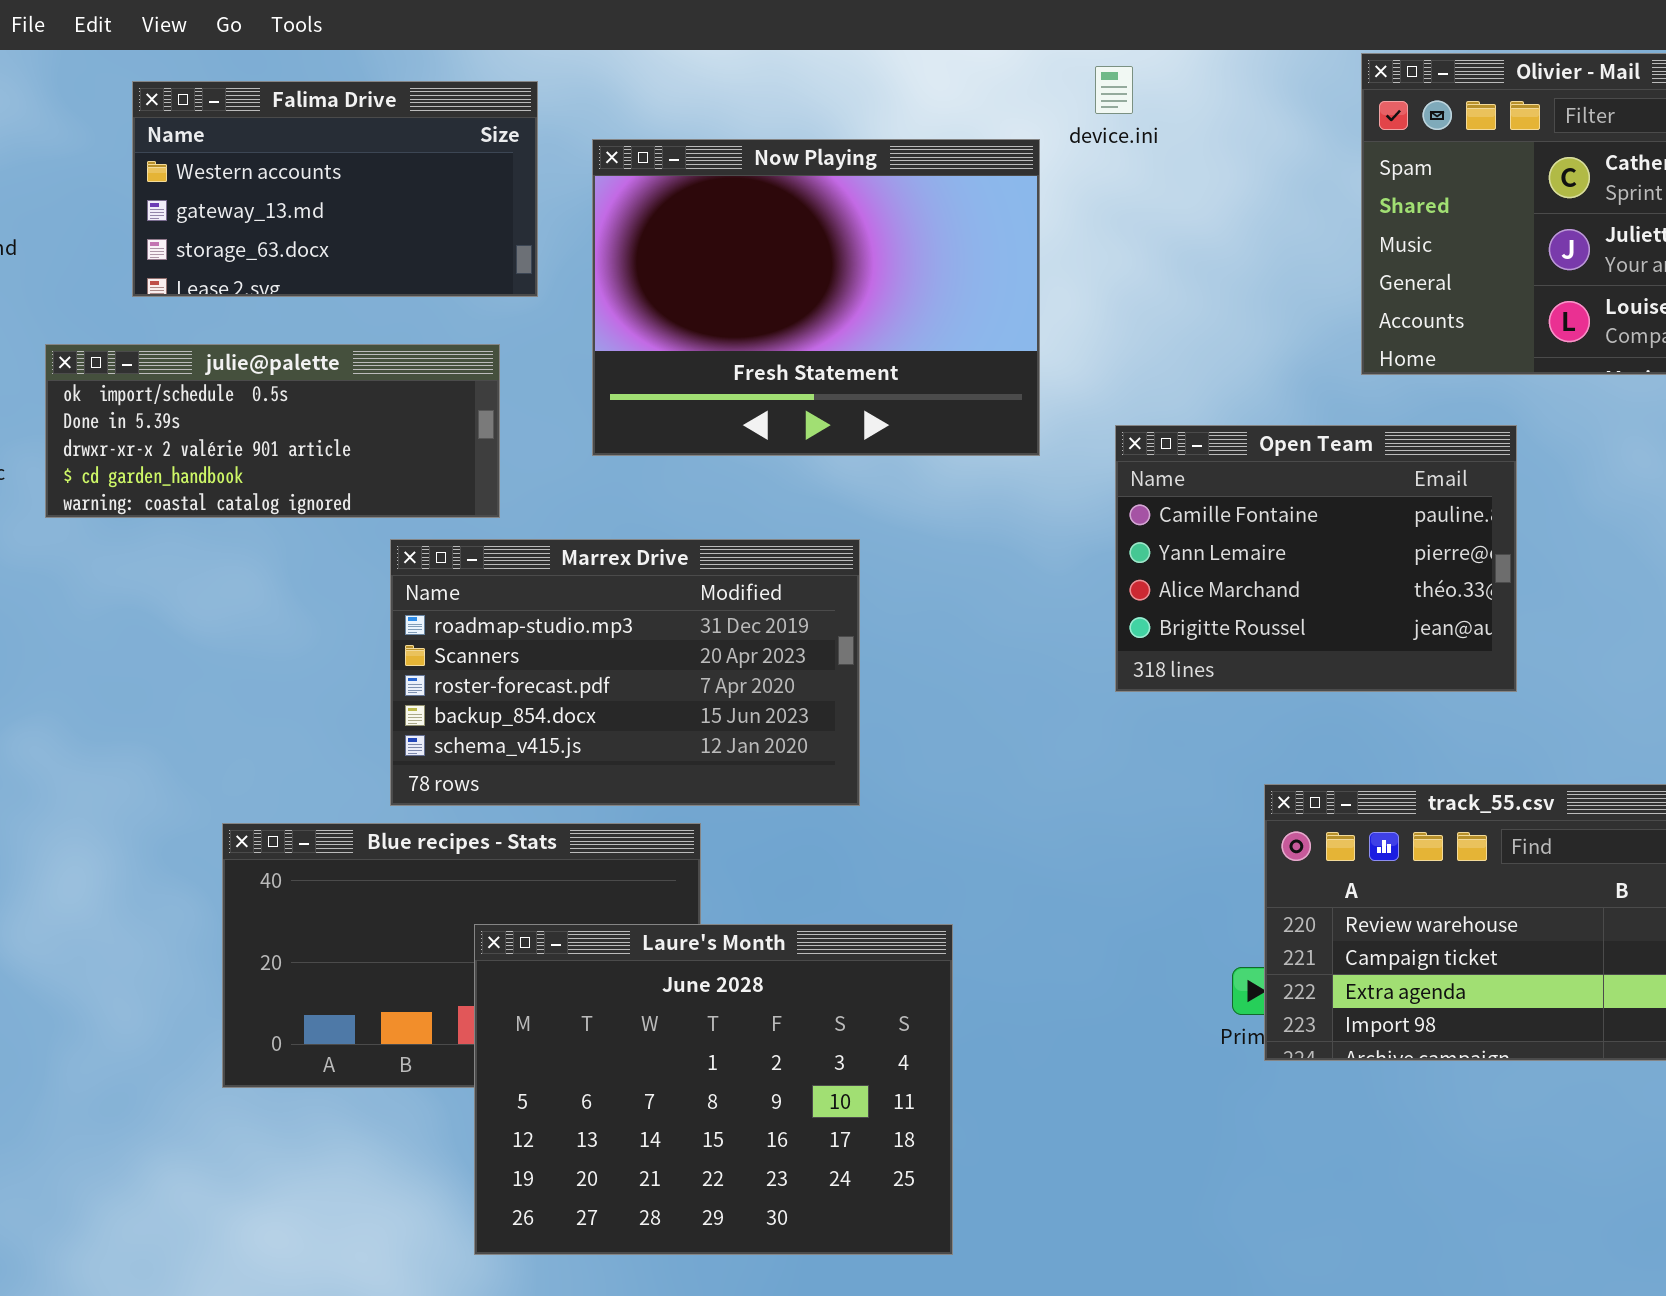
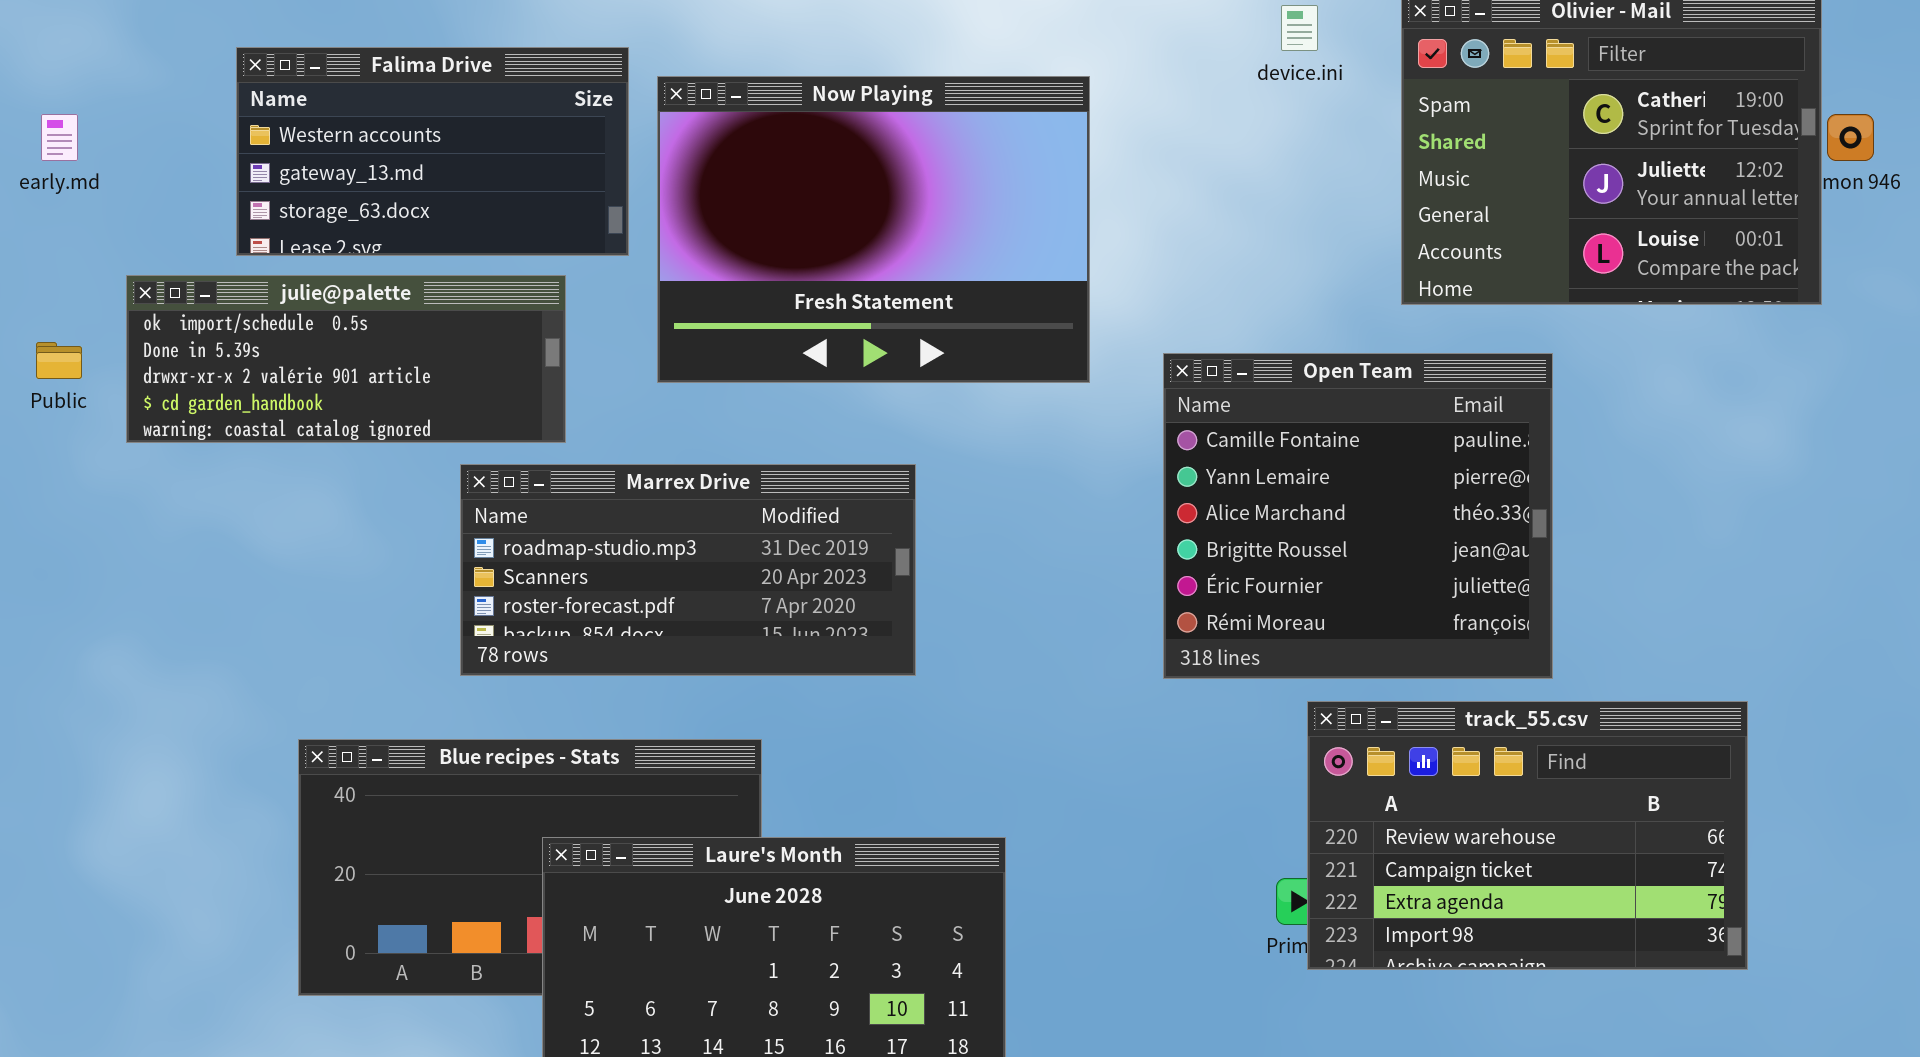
device.ini: [1095,66,1133,114] -> [1281,5,1318,51], moved
Falima Drive: [132,81,538,297] -> [236,47,629,256], moved
Open Team: [1115,425,1517,692] -> [1163,353,1553,679], resized
Marrex Drive: [390,539,860,806] -> [460,464,916,676], resized

